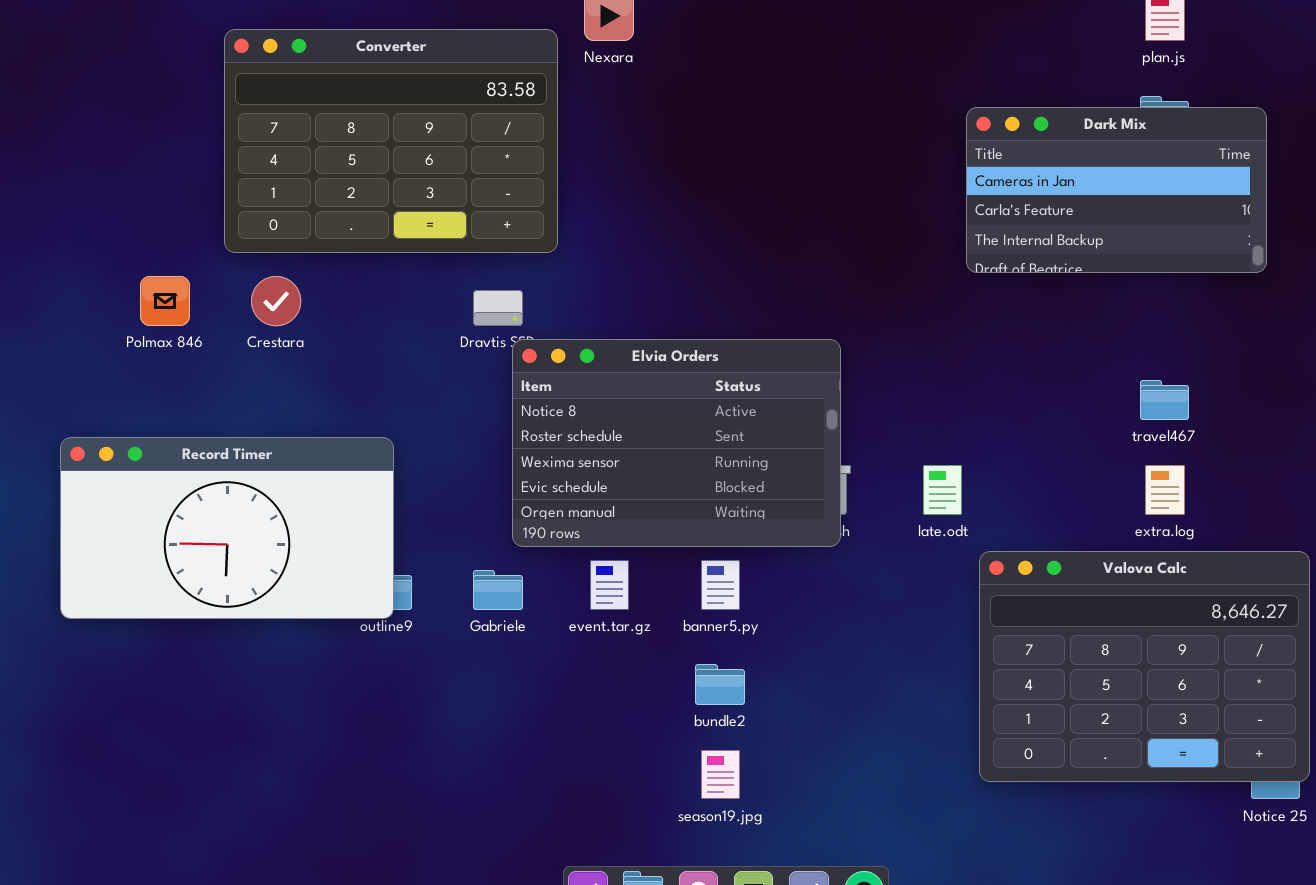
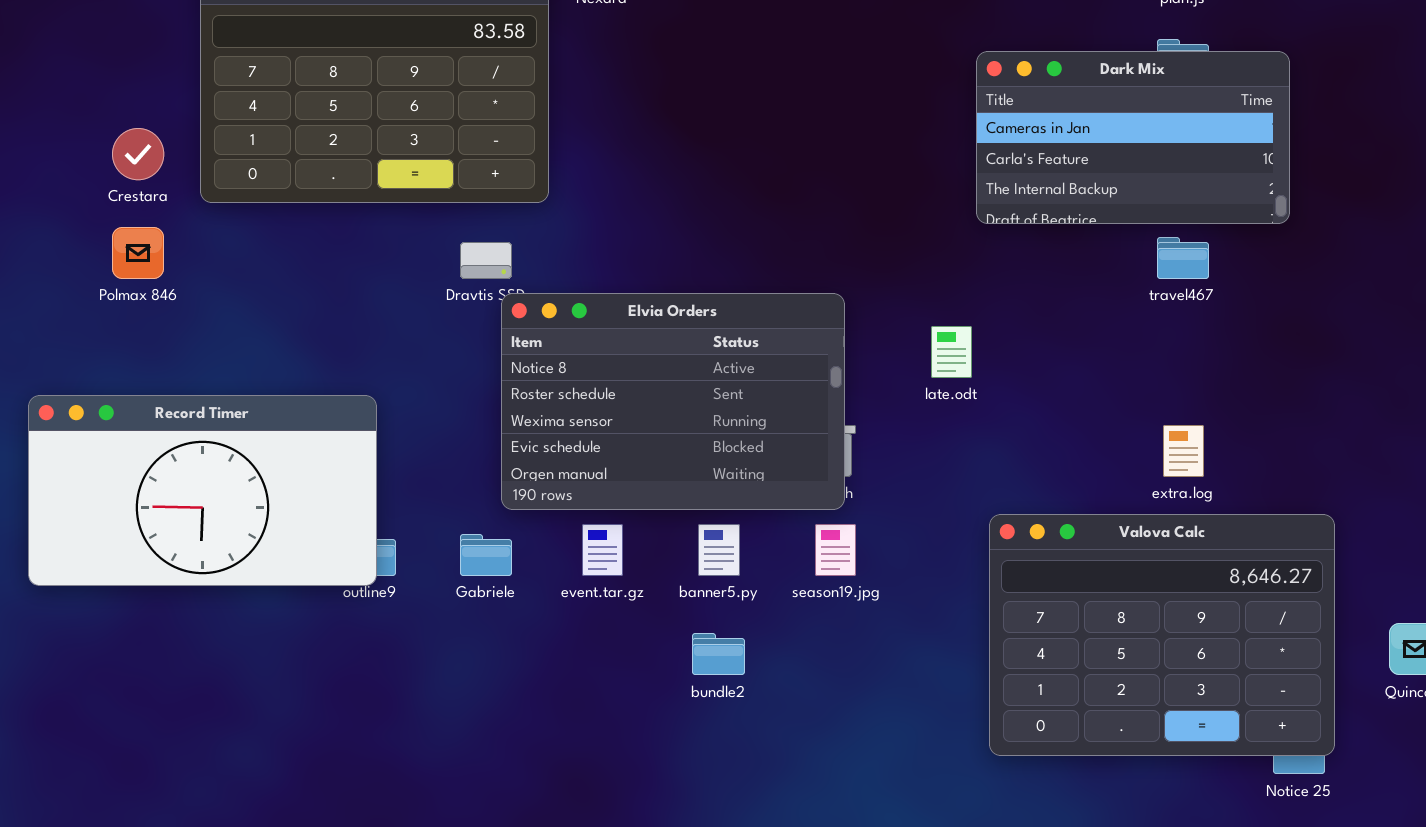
Crestara: [251,276,301,326] -> [112,128,164,180], moved
travel467: [1140,380,1189,420] -> [1157,237,1209,279], moved
late.odt: [923,465,962,515] -> [931,326,972,378], moved
season19.jpg: [701,750,740,799] -> [815,524,856,576], moved

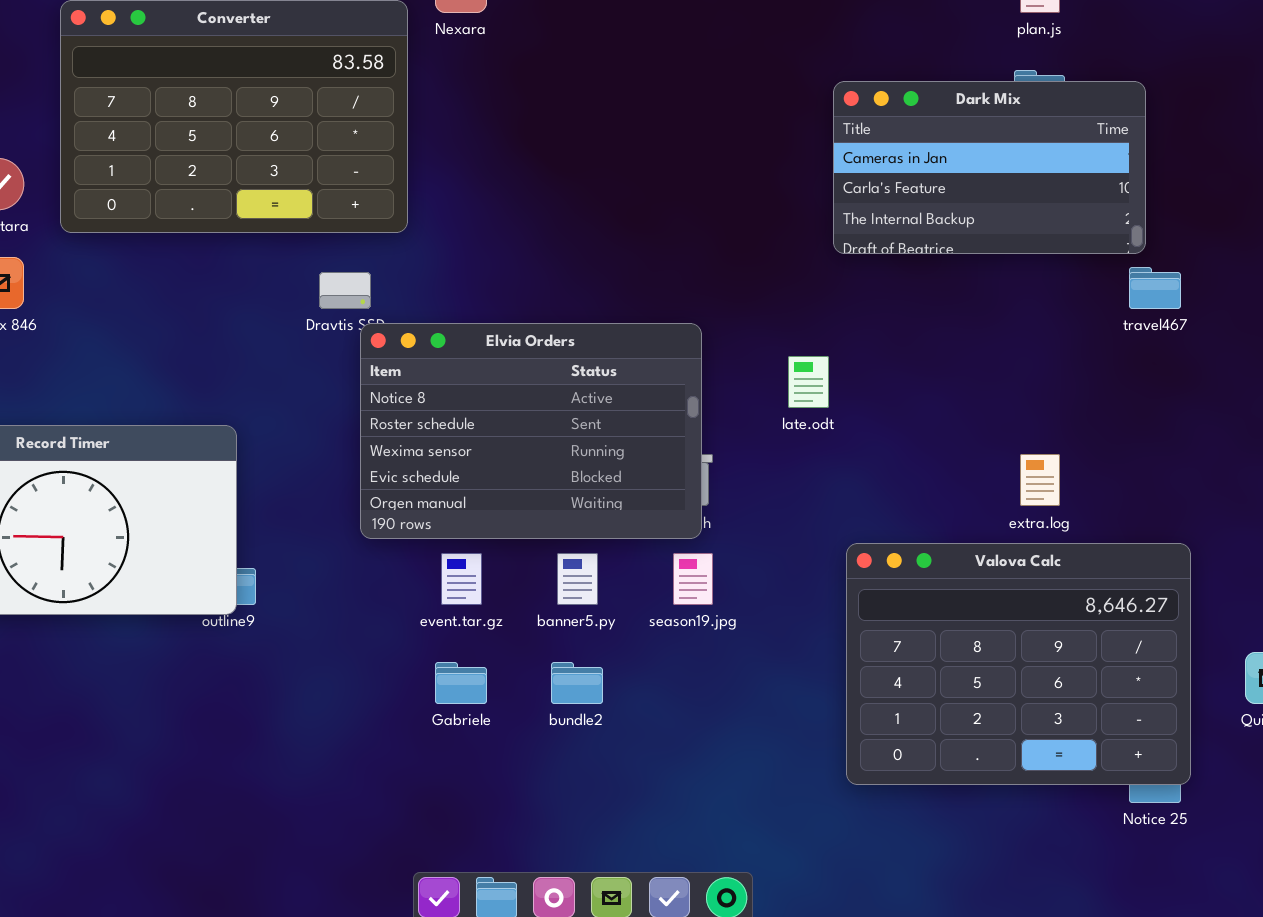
travel467: [1157,237,1209,279] -> [1129,267,1181,309], moved
Gabriele: [460,534,512,576] -> [435,662,487,704], moved

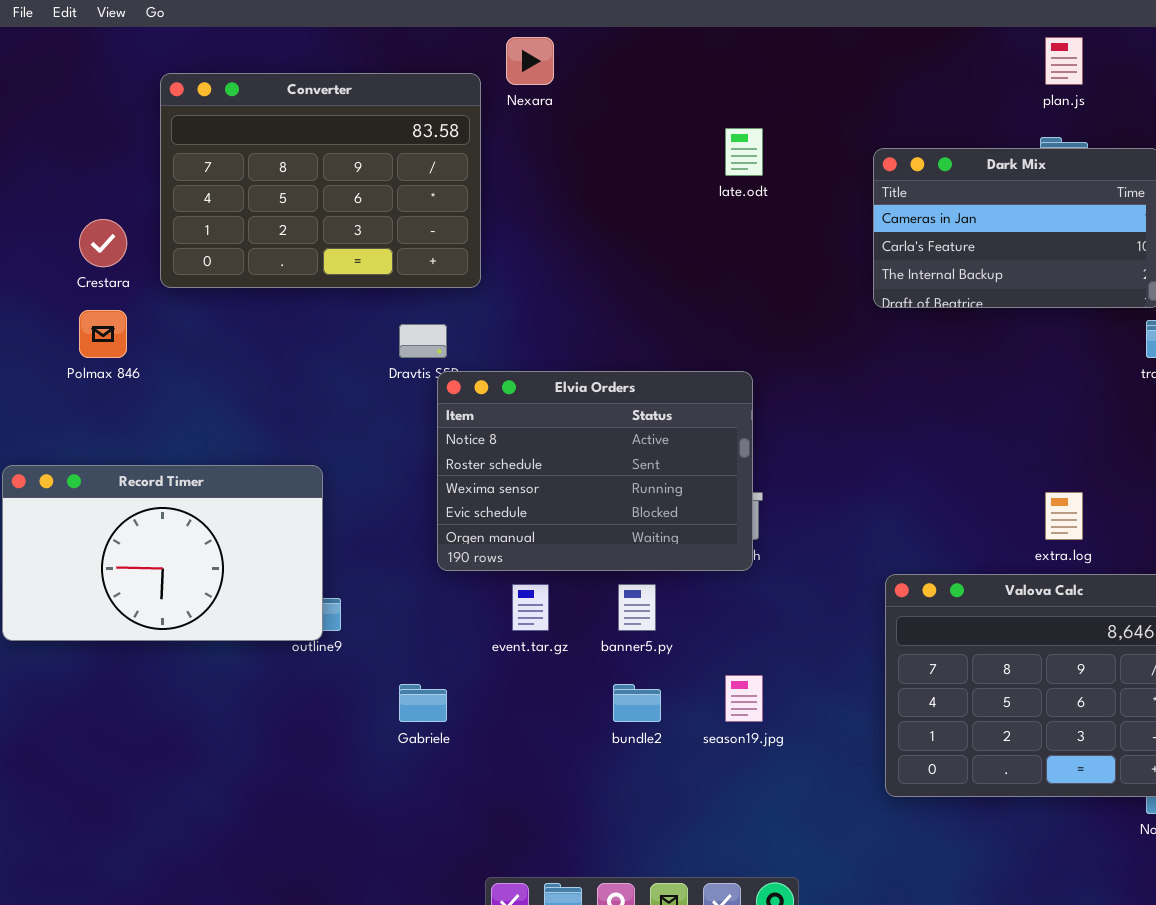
late.odt: [788,356,829,408] -> [725,128,763,176], moved
season19.jpg: [673,553,713,605] -> [725,675,763,722], moved
Gabriele: [435,662,487,704] -> [399,684,447,722], moved

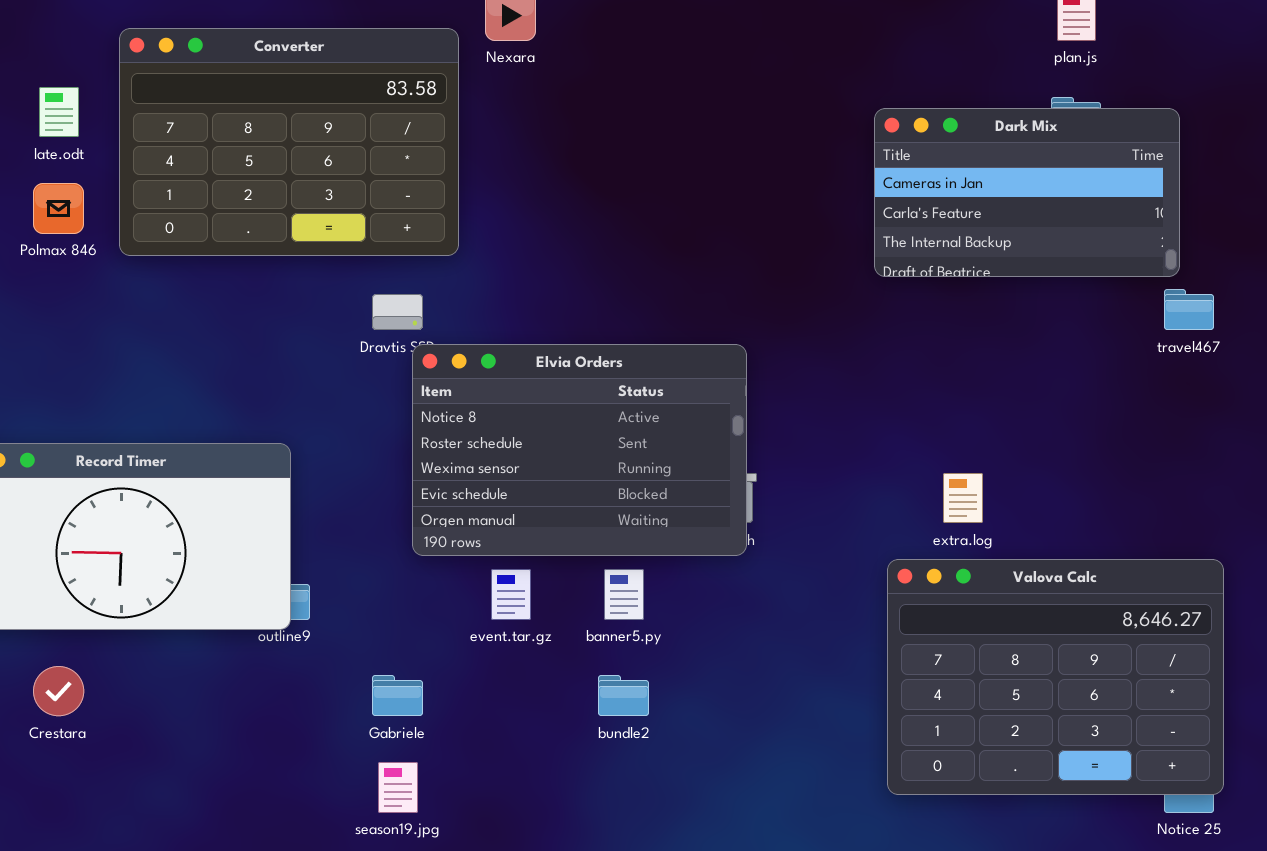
late.odt: [725,128,763,176] -> [39,87,79,137], moved
Crestara: [79,219,127,267] -> [33,666,84,716], moved
Polmax 846: [79,310,127,358] -> [33,183,84,234], moved
extra.log: [1045,492,1083,540] -> [943,473,983,523], moved
season19.jpg: [725,675,763,722] -> [378,762,418,813], moved

